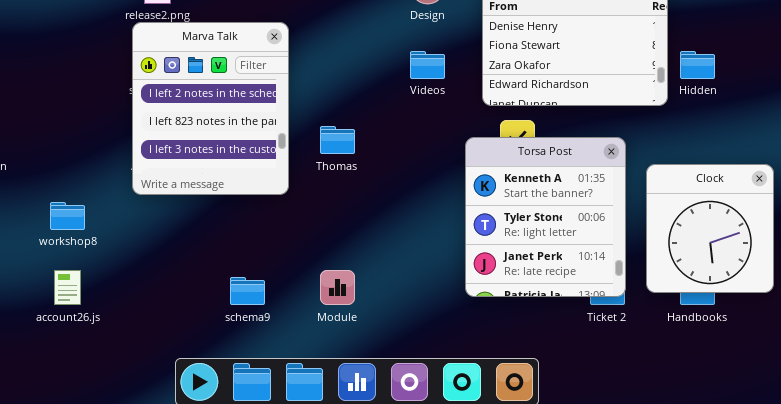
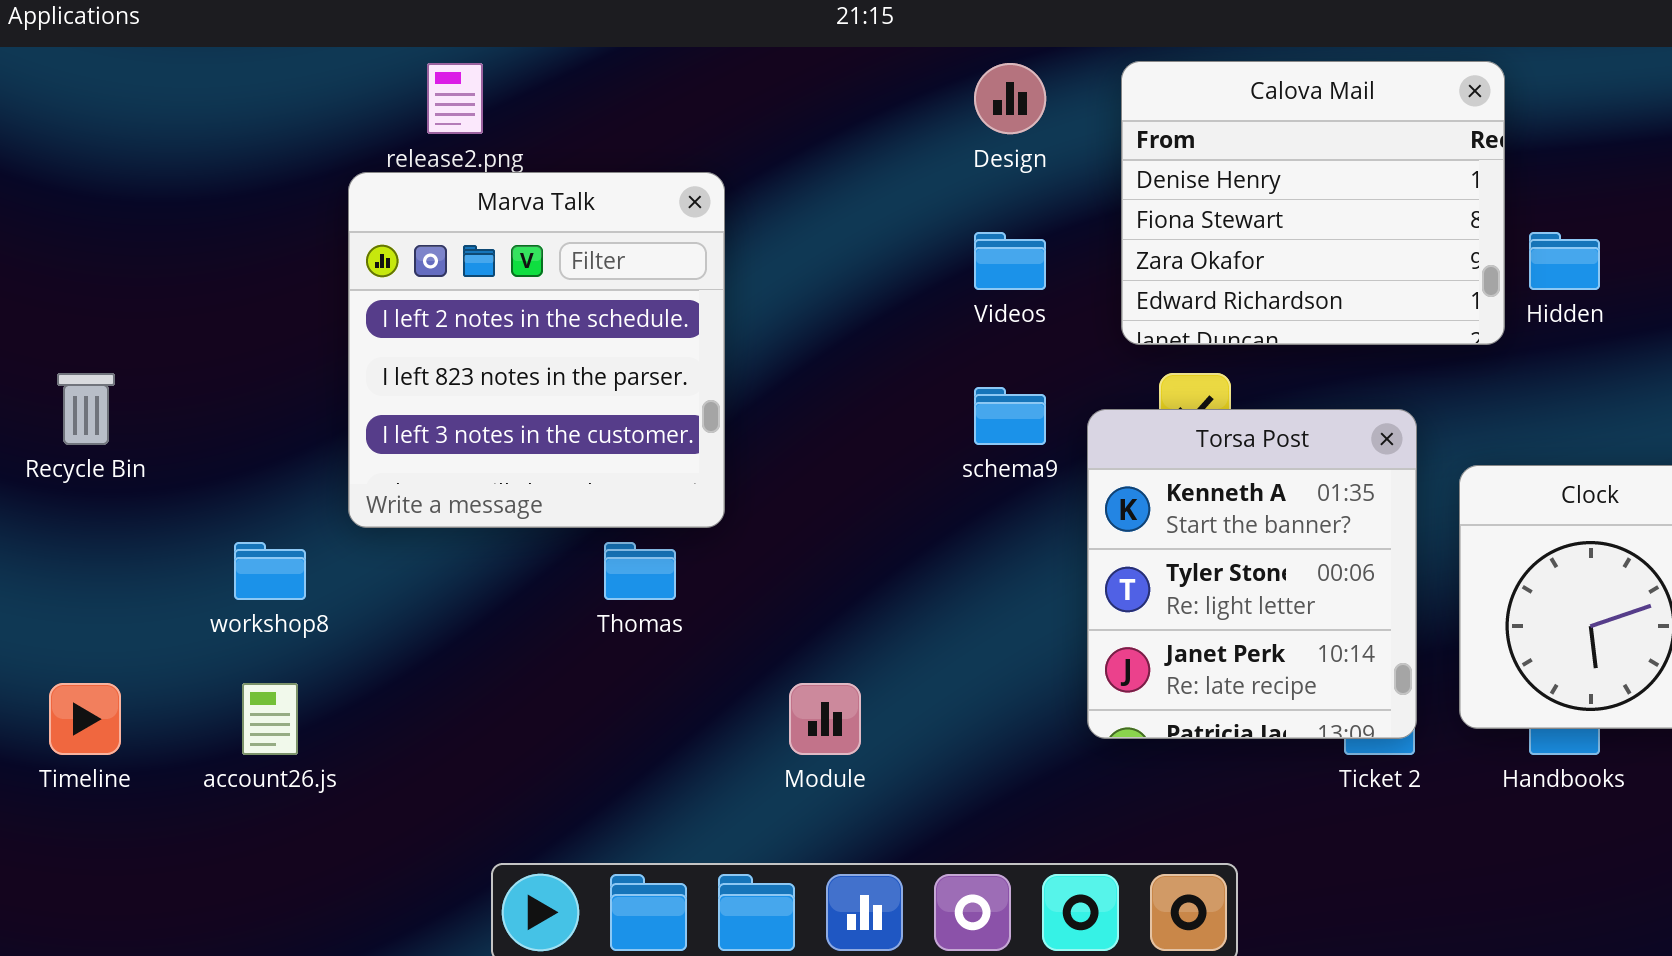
Marva Talk: [132,22,289,195] -> [348,172,725,528], resized
Thomas: [320,126,355,154] -> [604,542,676,600], moved
schema9: [230,277,265,305] -> [974,387,1046,445], moved

